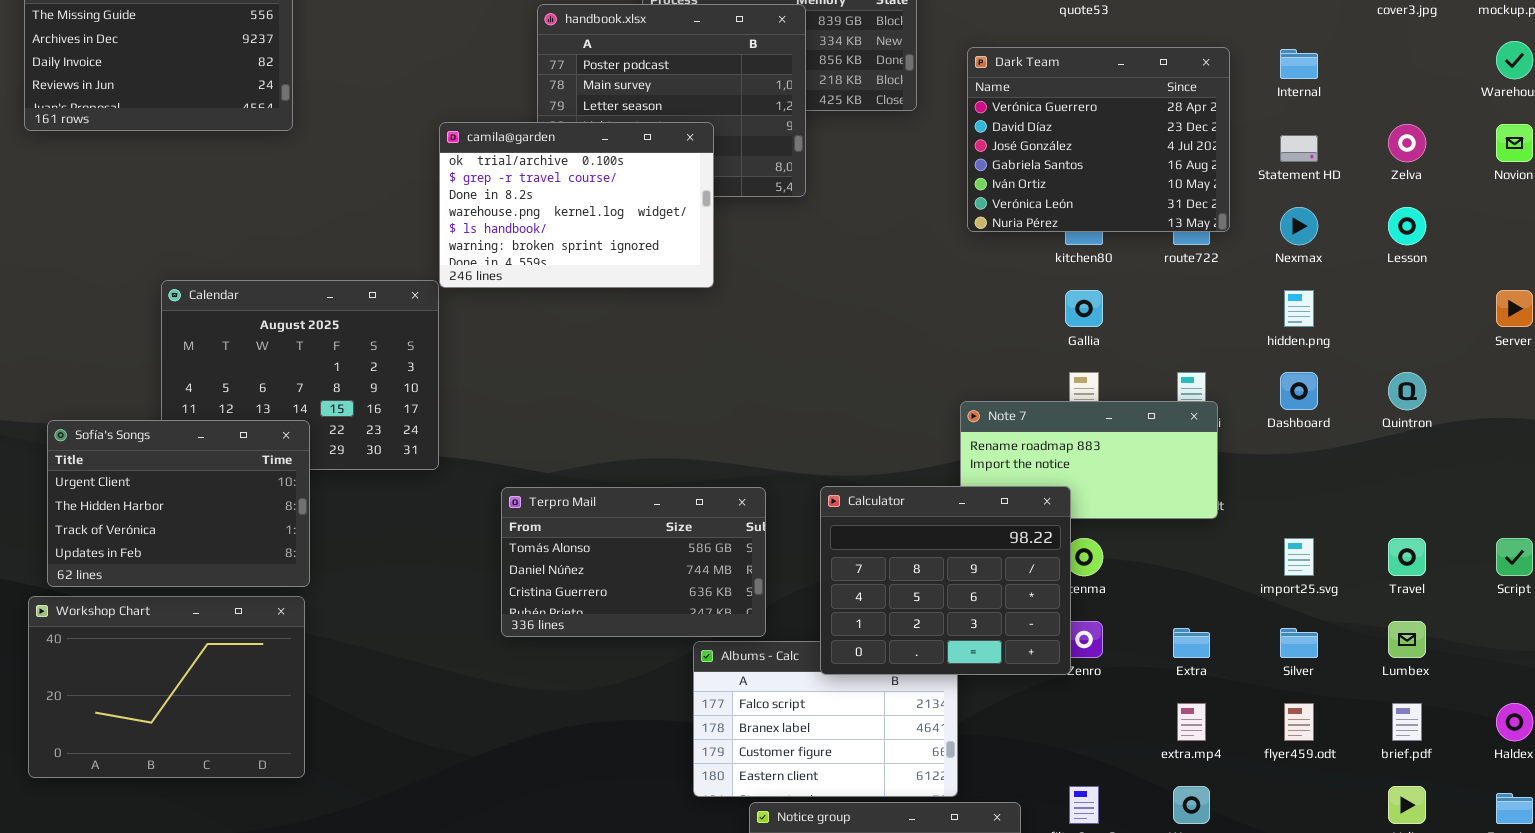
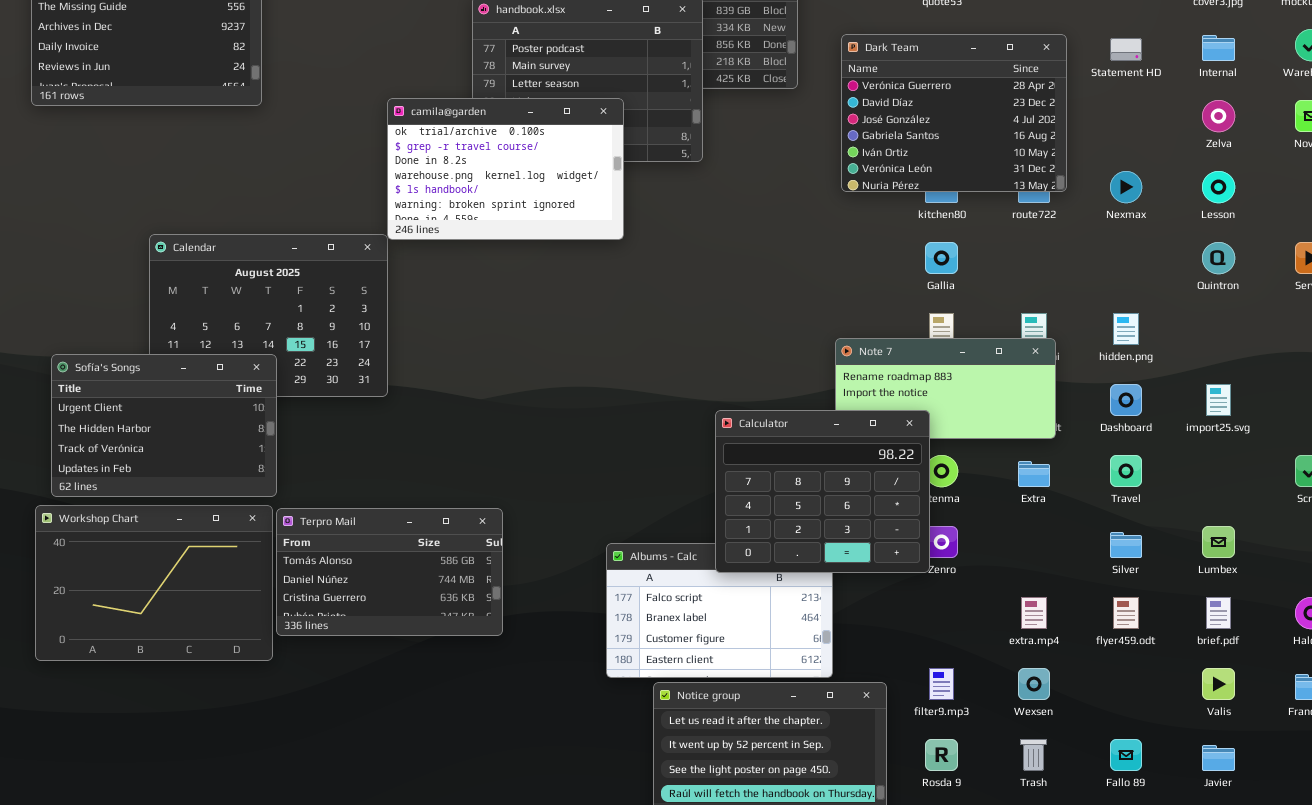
Internal: [1280,49,1318,79] -> [1202,35,1235,61], moved
Statement HD: [1280,135,1318,162] -> [1110,38,1142,61], moved
hidden.png: [1284,290,1314,327] -> [1113,313,1139,345], moved
Dashboard: [1280,372,1318,410] -> [1110,384,1142,416], moved
Quintron: [1388,372,1426,410] -> [1202,242,1235,274], moved
Terpro Mail: [501,487,766,637] -> [276,508,503,636], moved
import25.svg: [1284,538,1314,576] -> [1206,384,1231,416], moved
Travel: [1388,538,1426,576] -> [1110,455,1142,487], moved
Extra: [1173,628,1210,658] -> [1018,461,1050,487], moved

